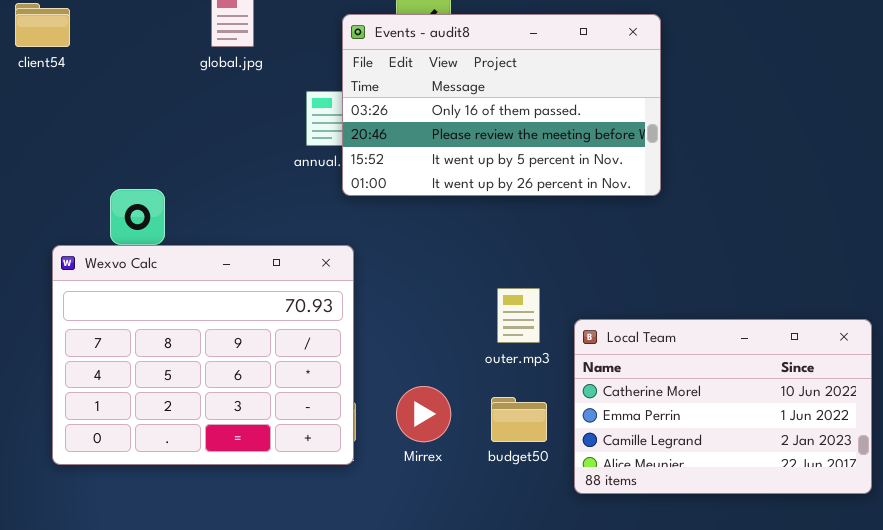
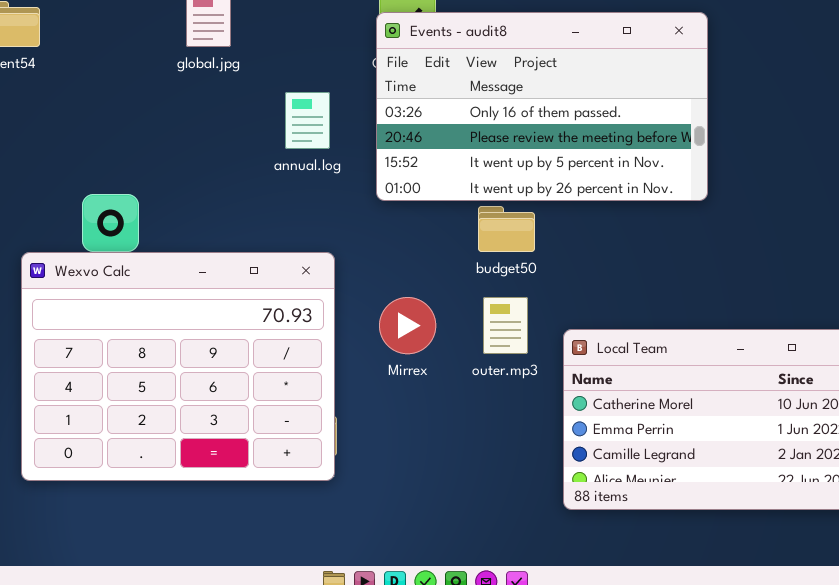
Events - audit8: [342,14,661,196] -> [376,12,708,201], moved
Mirrex: [396,386,451,442] -> [379,297,436,354], moved
budget50: [491,397,547,442] -> [478,206,535,252], moved

